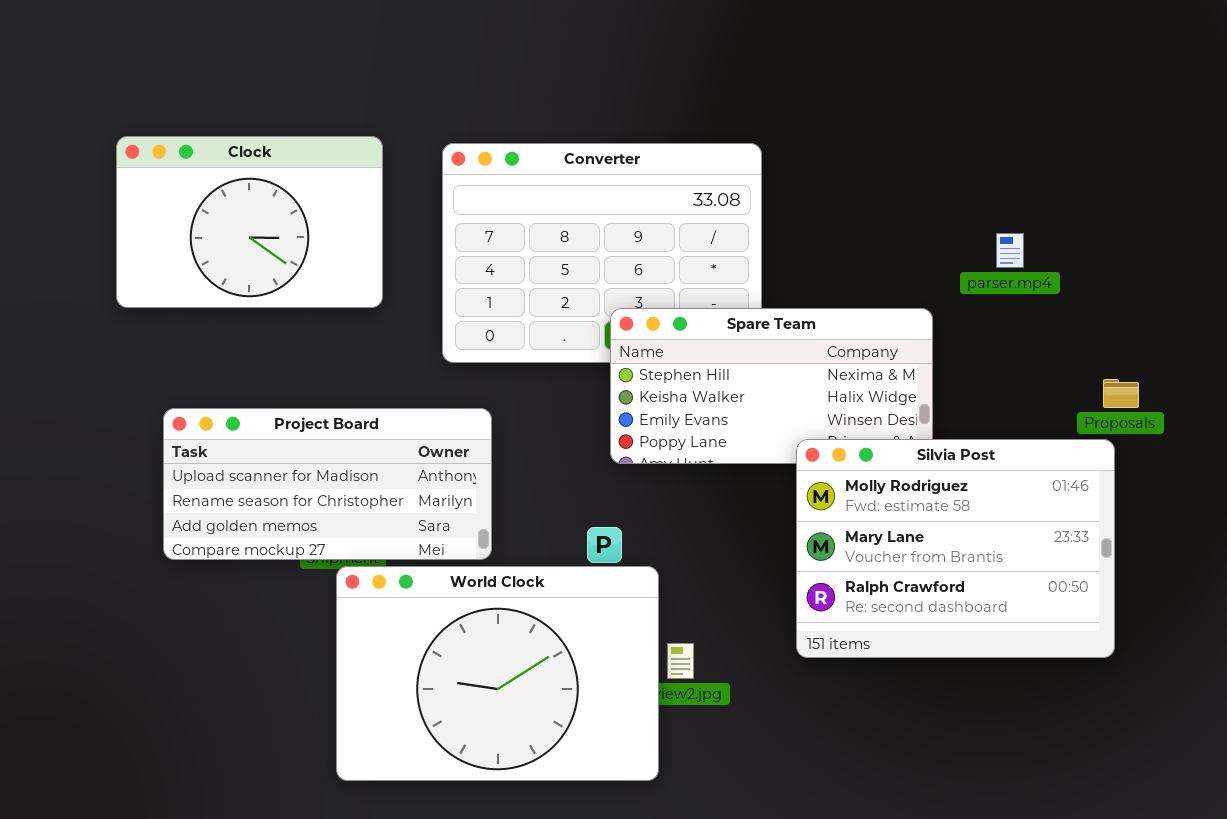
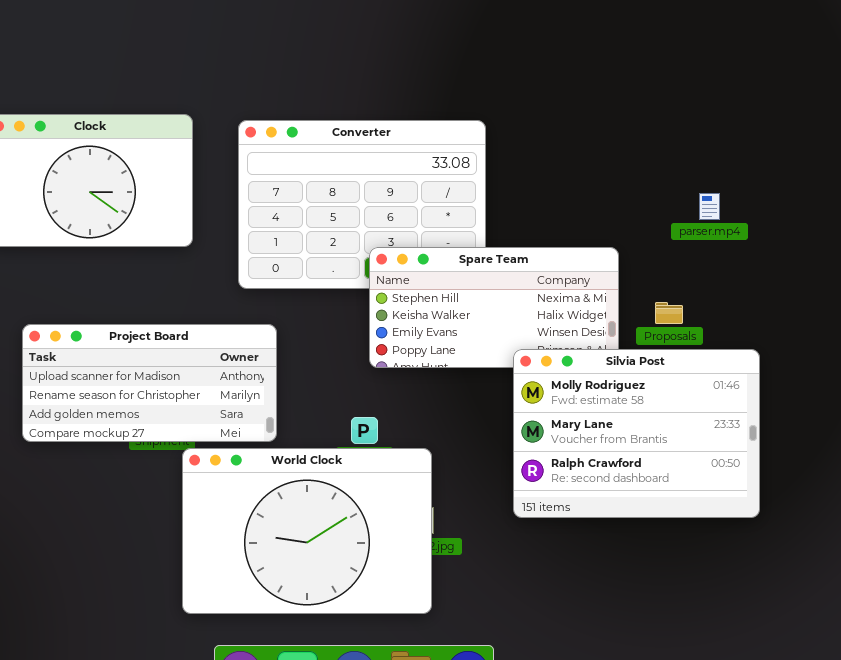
parser.mp4: [996,233,1024,268] -> [699,193,720,220], moved
Proposals: [1103,379,1139,408] -> [655,302,683,324], moved
World Clock: [336,566,659,781] -> [182,448,432,614], moved

